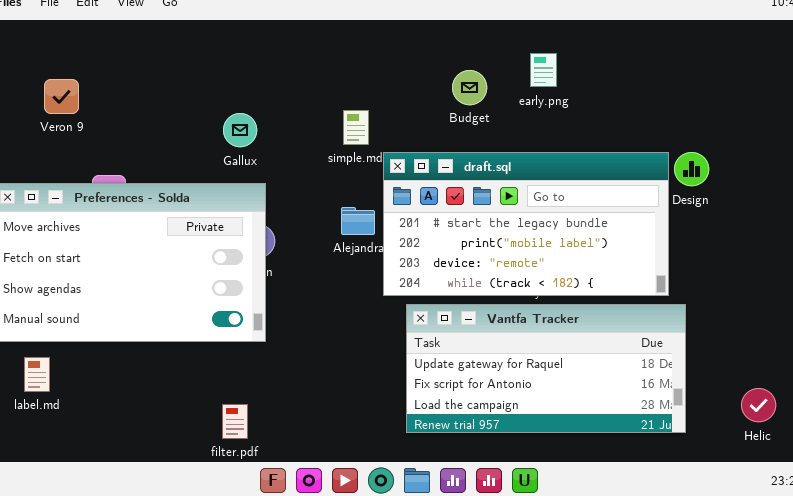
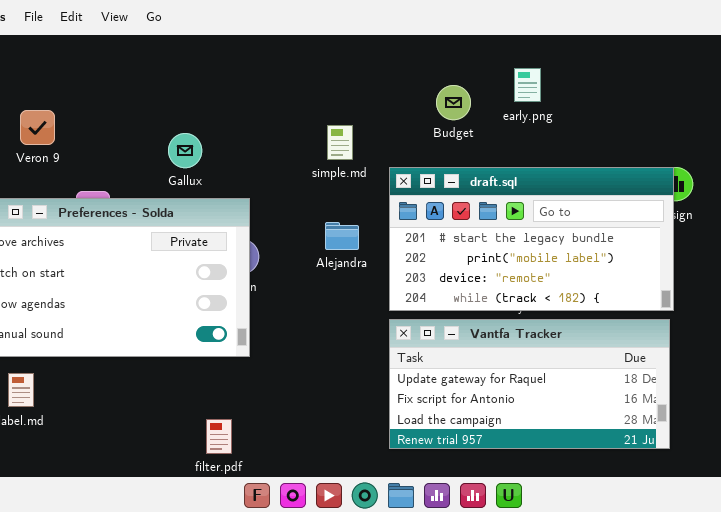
Veron 9: [44,79,79,114] -> [20,110,55,145], moved
Gallux: [223,113,257,147] -> [168,133,202,168], moved
draft.sql: [383,152,669,296] -> [389,167,674,311], moved

